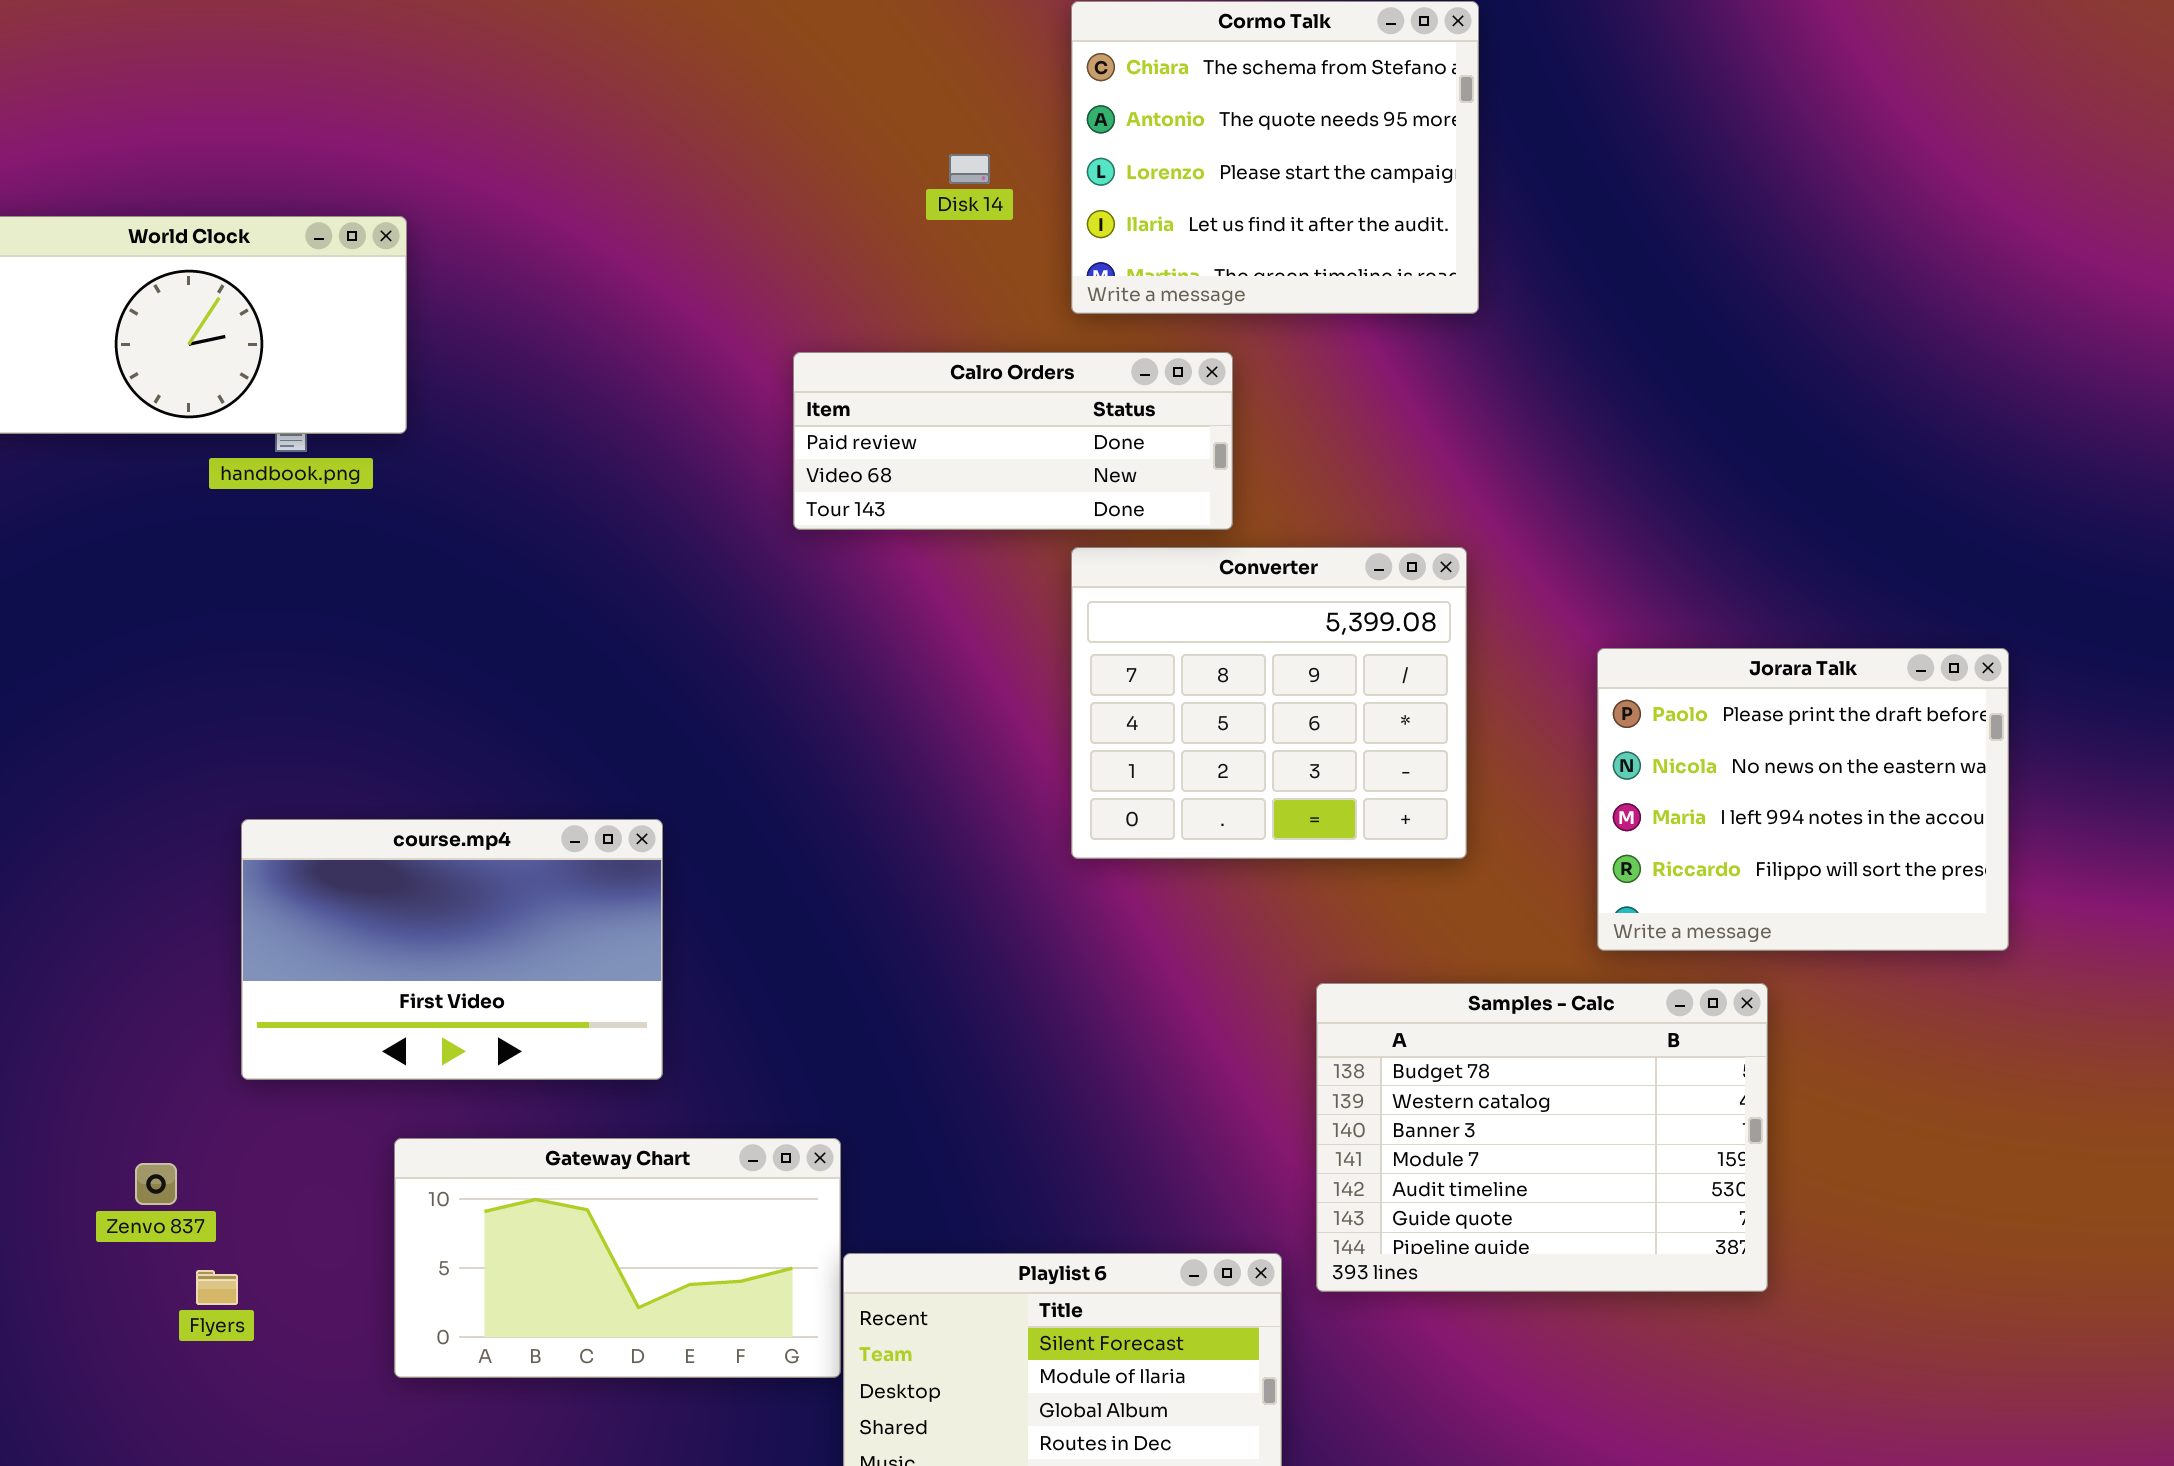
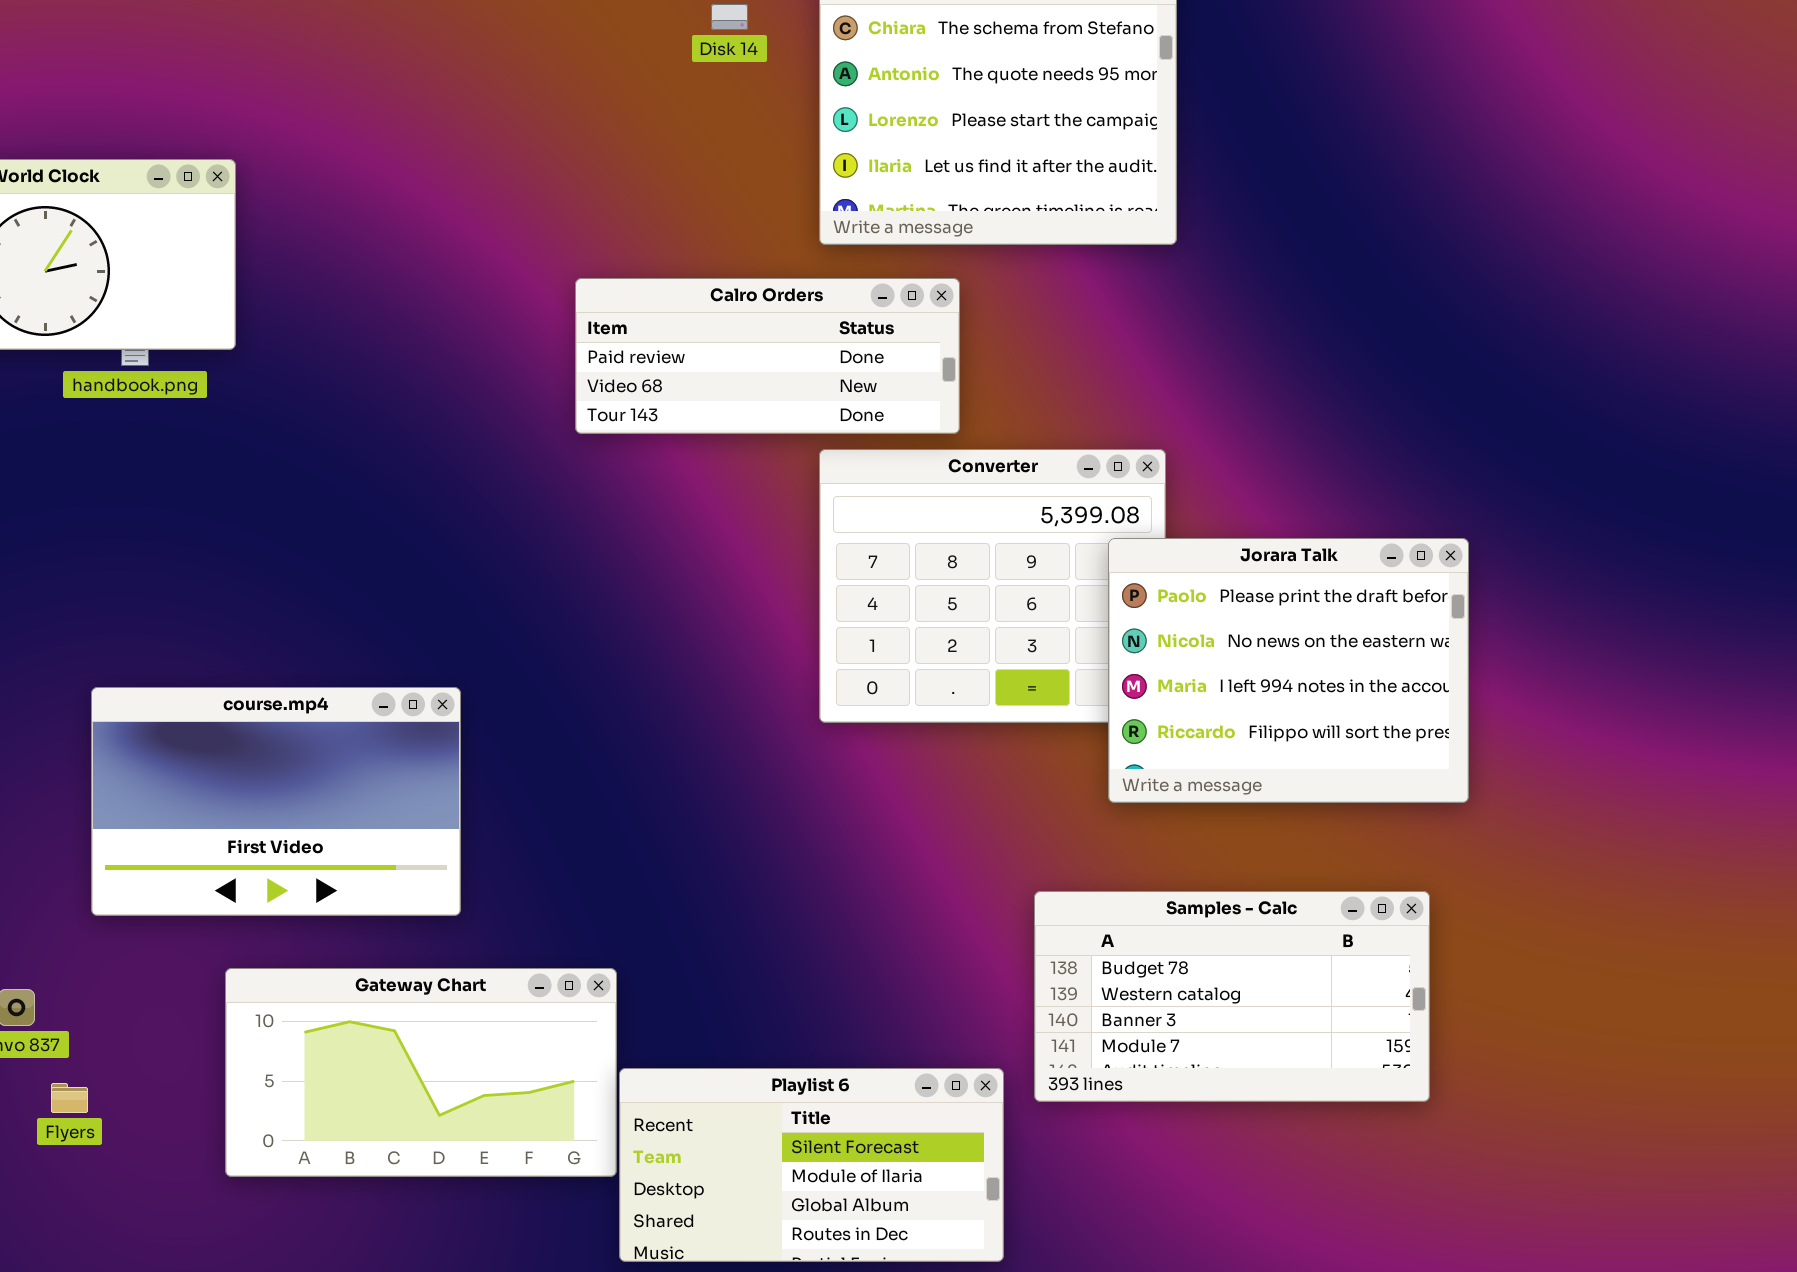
Disk 14: [949,154,990,184] -> [711,4,748,30], moved
Jorara Talk: [1597,648,2009,951] -> [1108,538,1469,803], moved
Samples - Calc: [1316,983,1768,1292] -> [1034,891,1430,1102], resized

